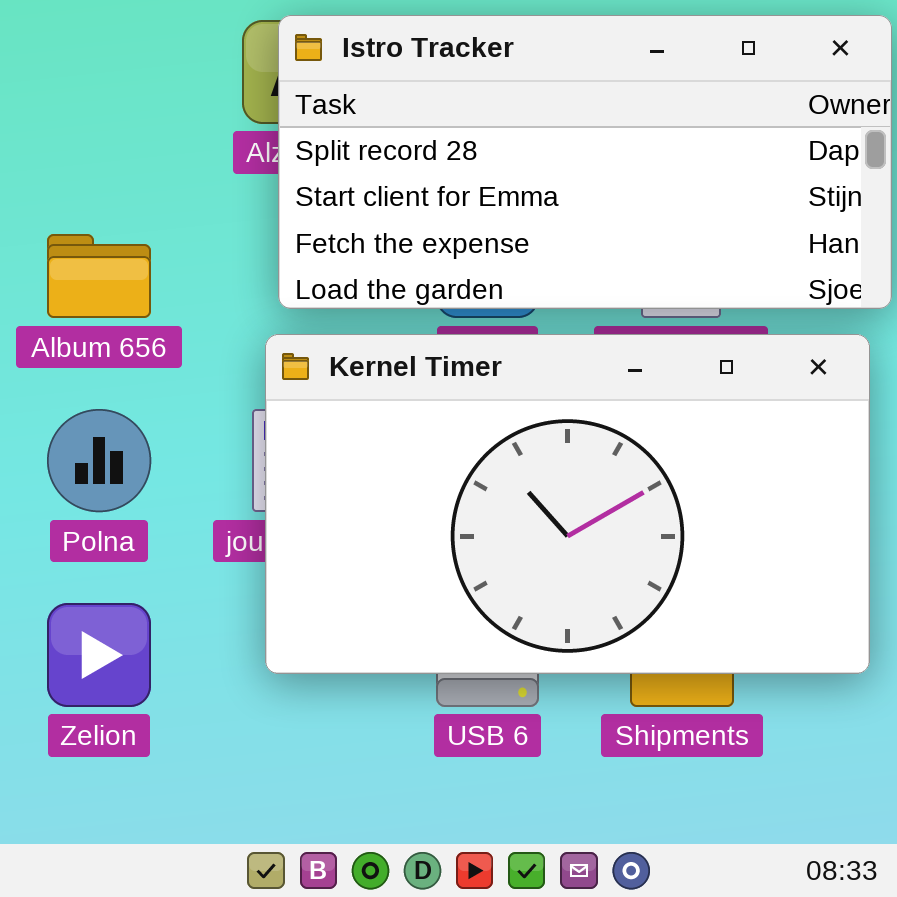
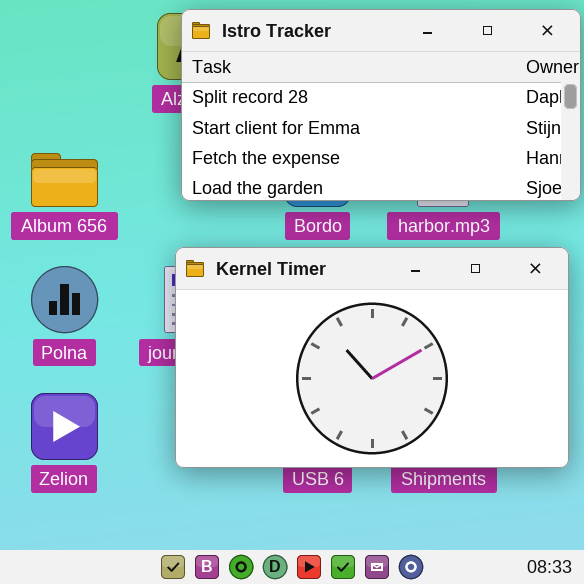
Kernel Timer: [265,334,870,674] -> [175,247,569,468], moved

